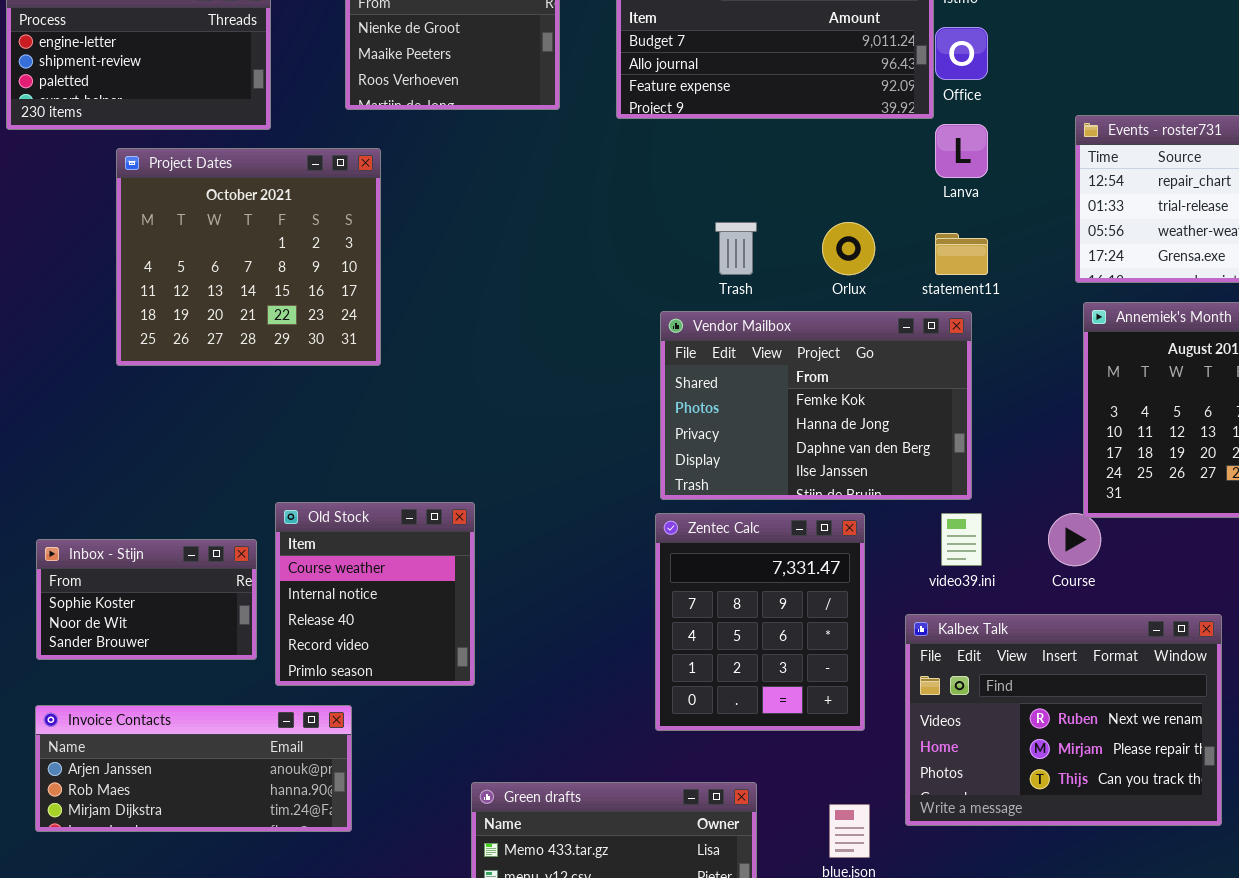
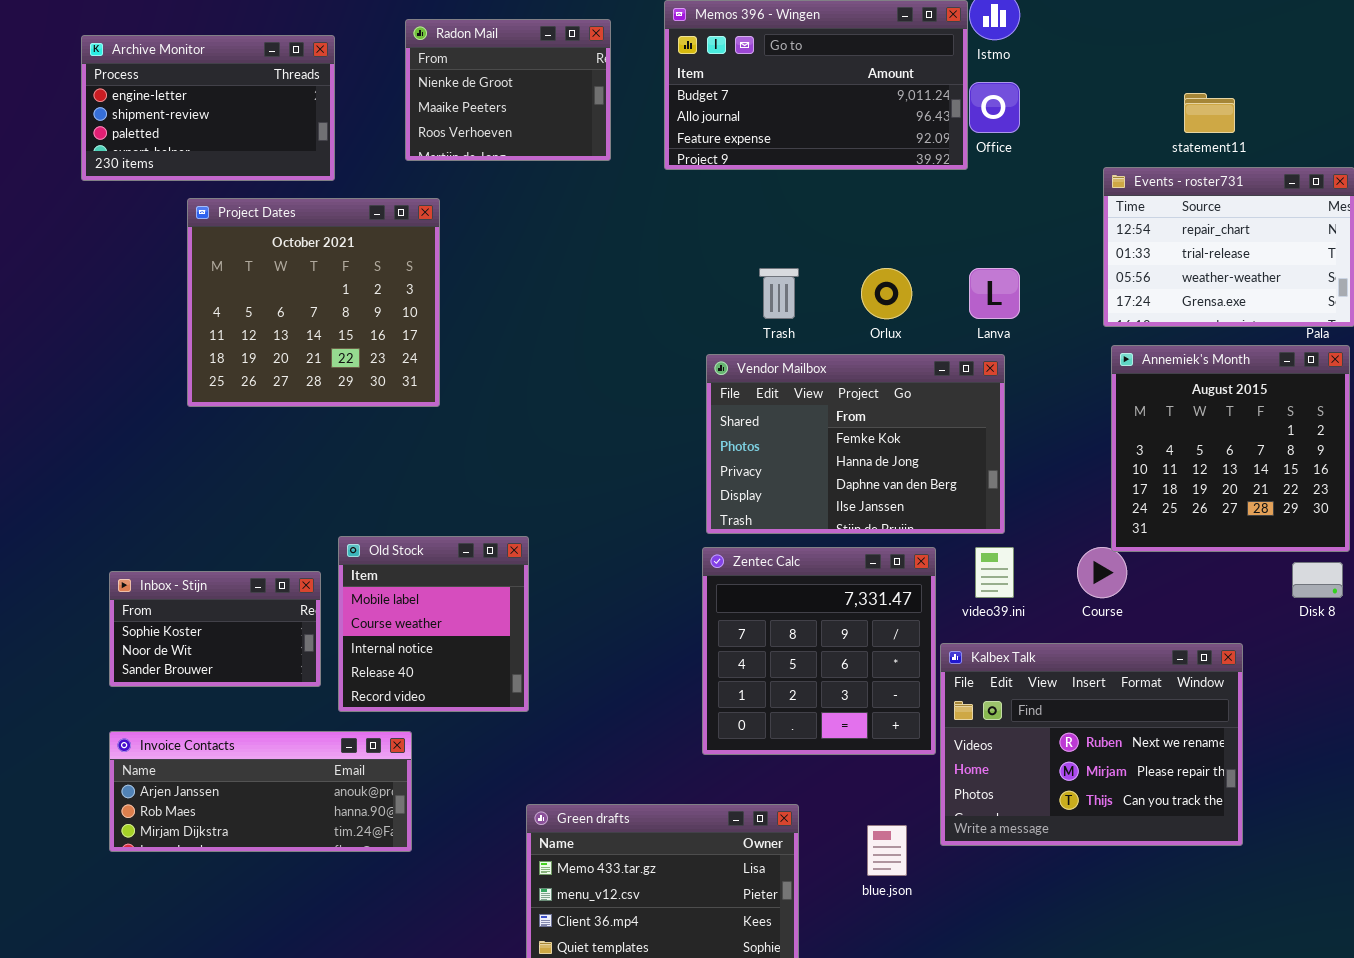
Lanva: [935,124,988,178] -> [969,268,1020,319], moved
statement11: [935,233,988,275] -> [1184,93,1235,133], moved
Old Stock: [275,502,475,686] -> [338,536,529,712], scrolled up 1 row
Zentec Calc: [655,513,865,731] -> [702,547,936,755], resized

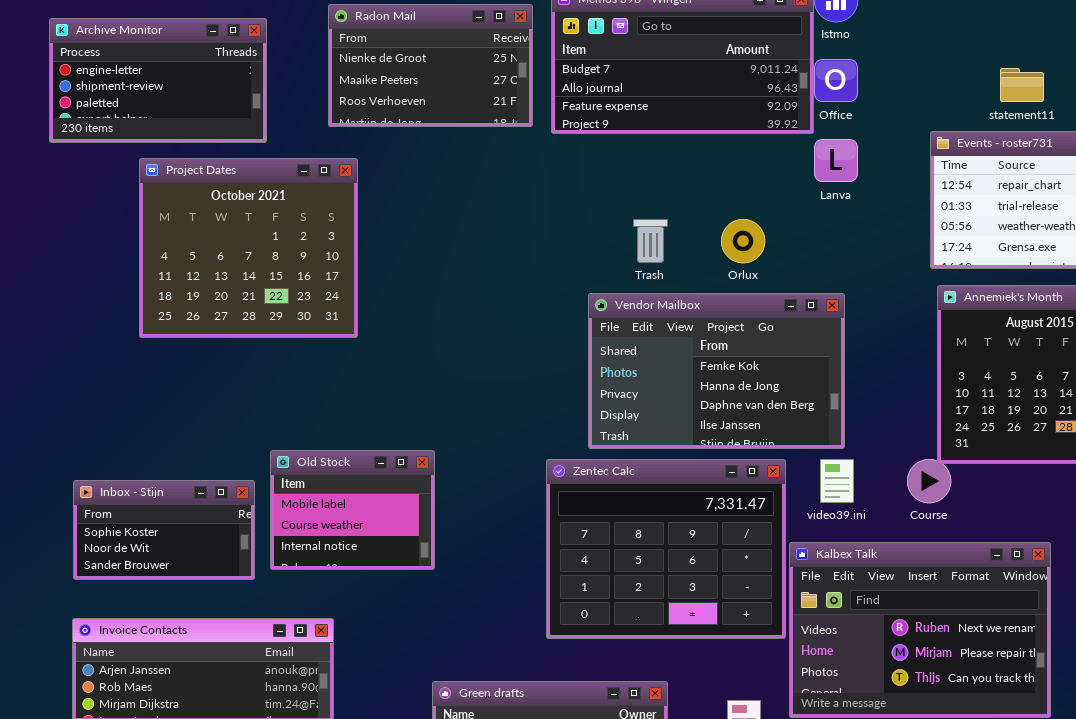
Radon Mail: [405,19,611,161] -> [328,4,533,127], resized
Lanva: [969,268,1020,319] -> [814,139,858,182], moved
Old Stock: [338,536,529,712] -> [270,450,435,570], resized
Zentec Calc: [702,547,936,755] -> [546,459,786,639], resized

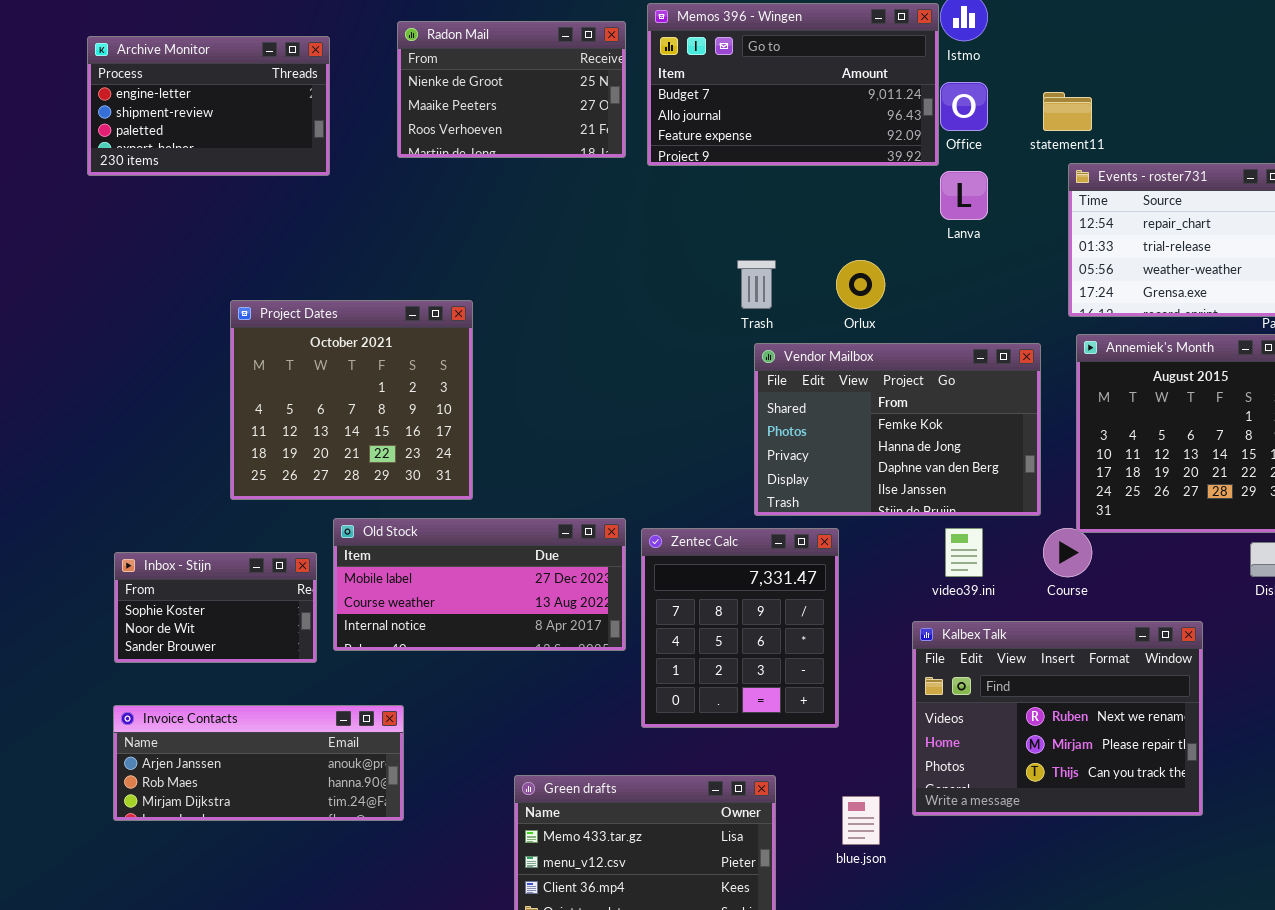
statement11: [1000,68,1044,102] -> [1043,92,1092,131], moved
Project Dates: [139,158,358,338] -> [230,300,473,500], moved
Vendor Mailbox: [588,293,845,449] -> [754,343,1041,516], moved
Old Stock: [270,450,435,570] -> [333,518,626,651], resized
Zentec Calc: [546,459,786,639] -> [641,528,839,728], resized

